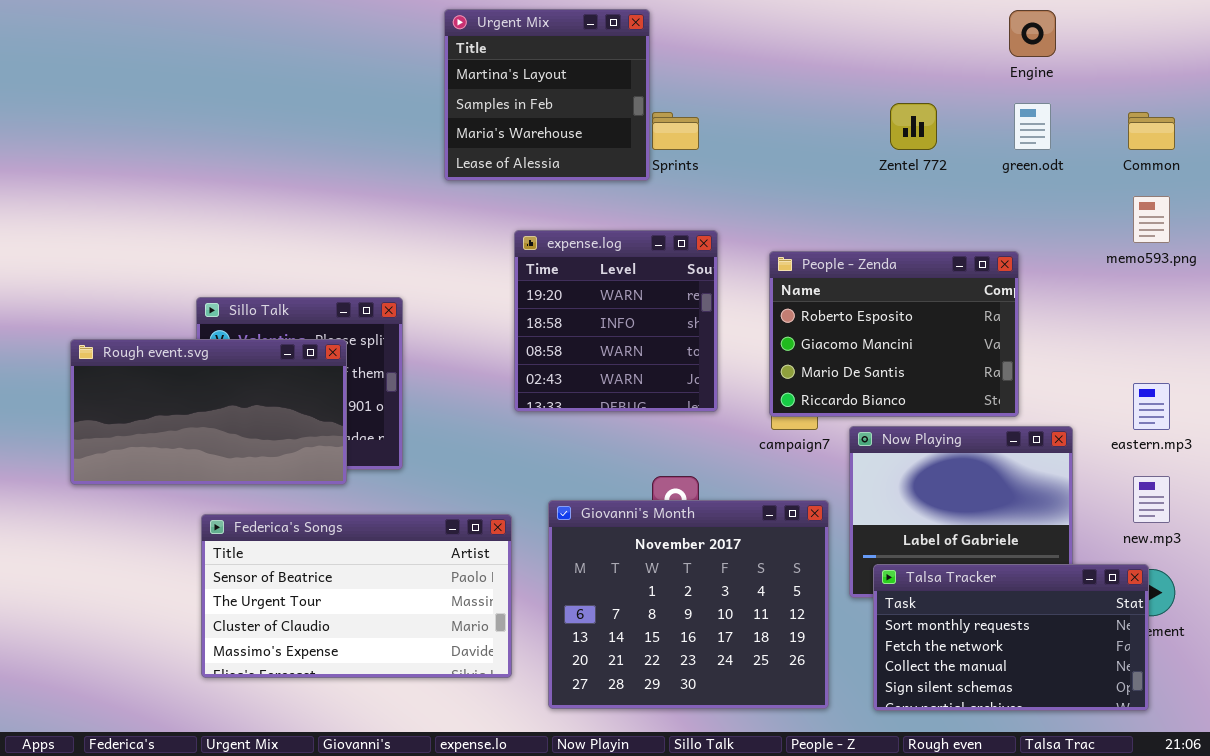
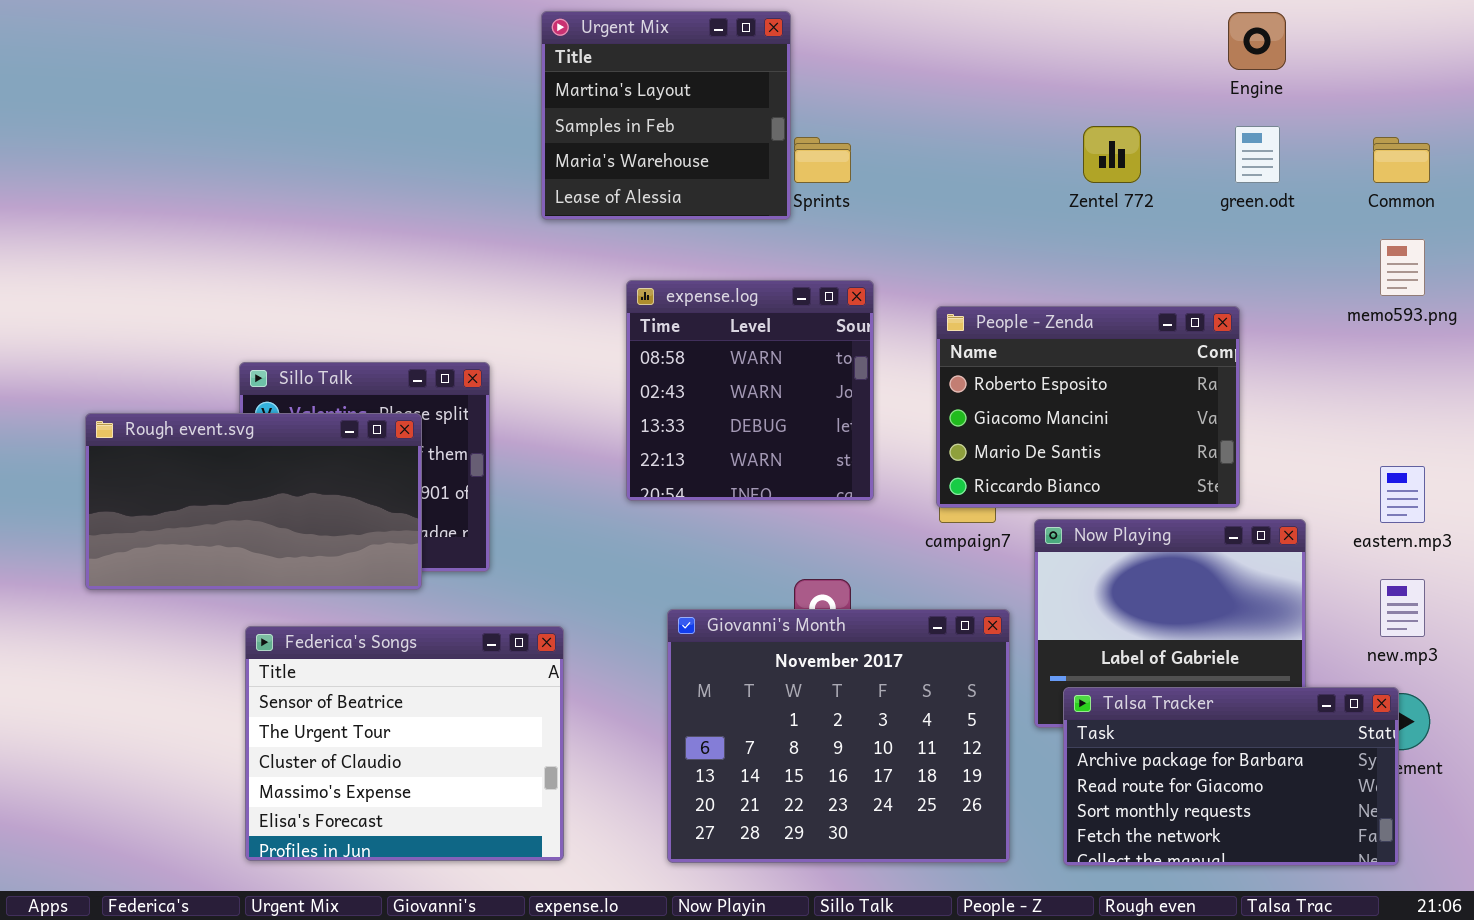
expense.log: [514,230,718,412] -> [626,280,874,501], scrolled down 2 rows
Federica's Songs: [201,514,512,678] -> [245,626,564,861], resized
Talsa Tracker: [873,564,1149,711] -> [1063,687,1399,866], scrolled up 2 rows

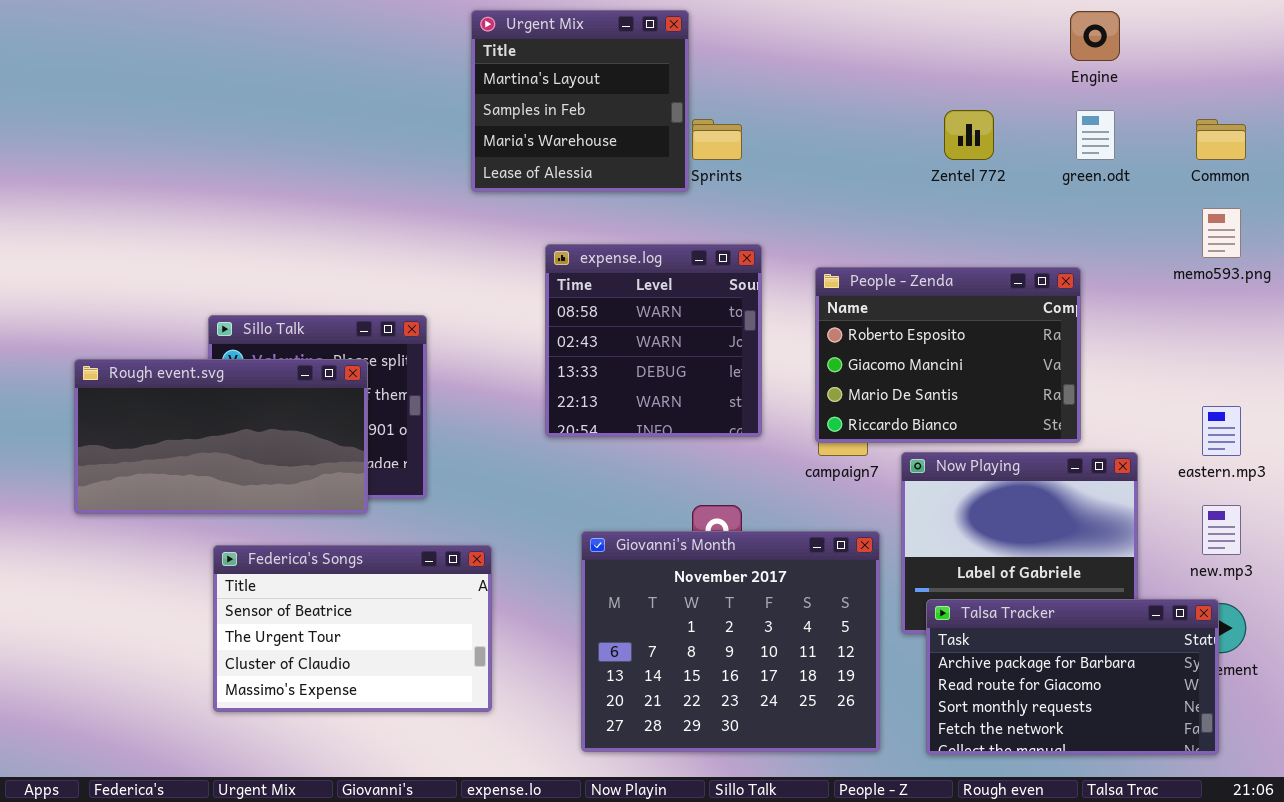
Federica's Songs: [245,626,564,861] -> [213,545,492,712], resized

